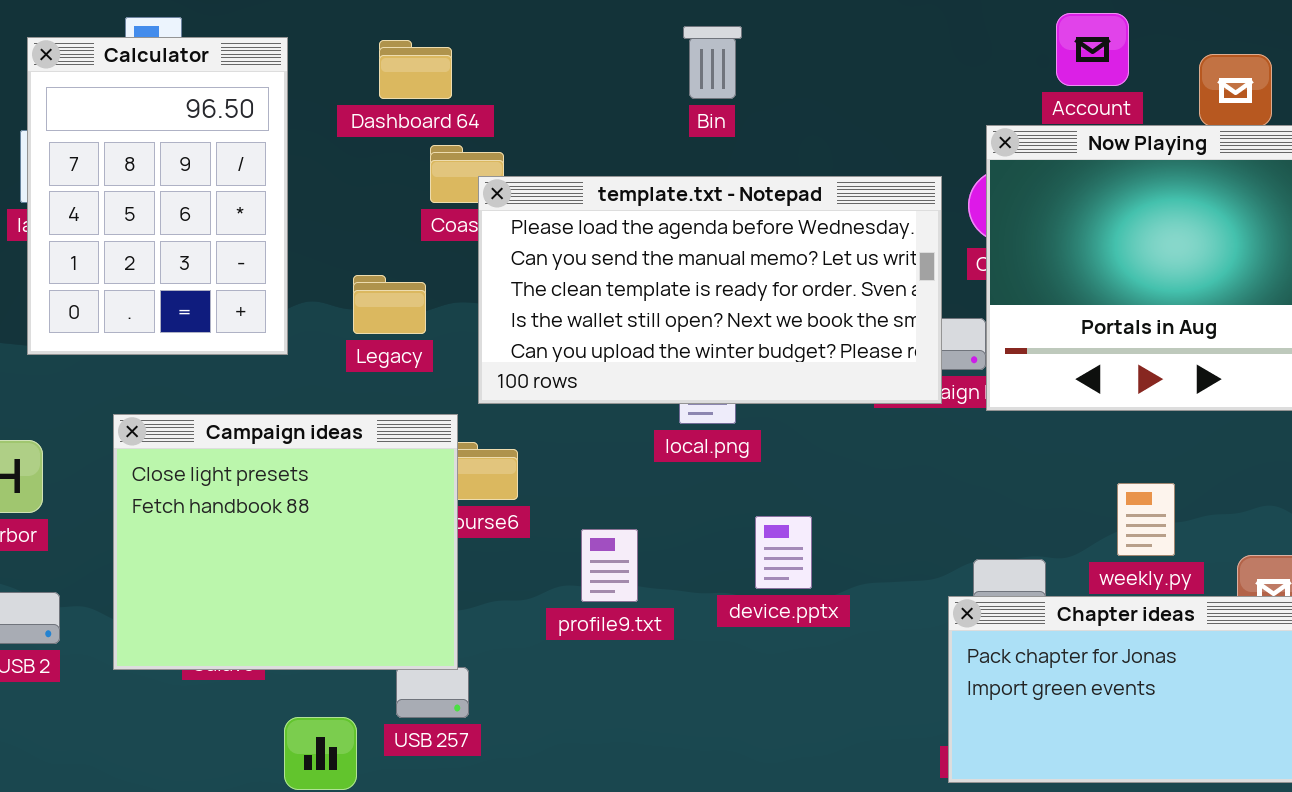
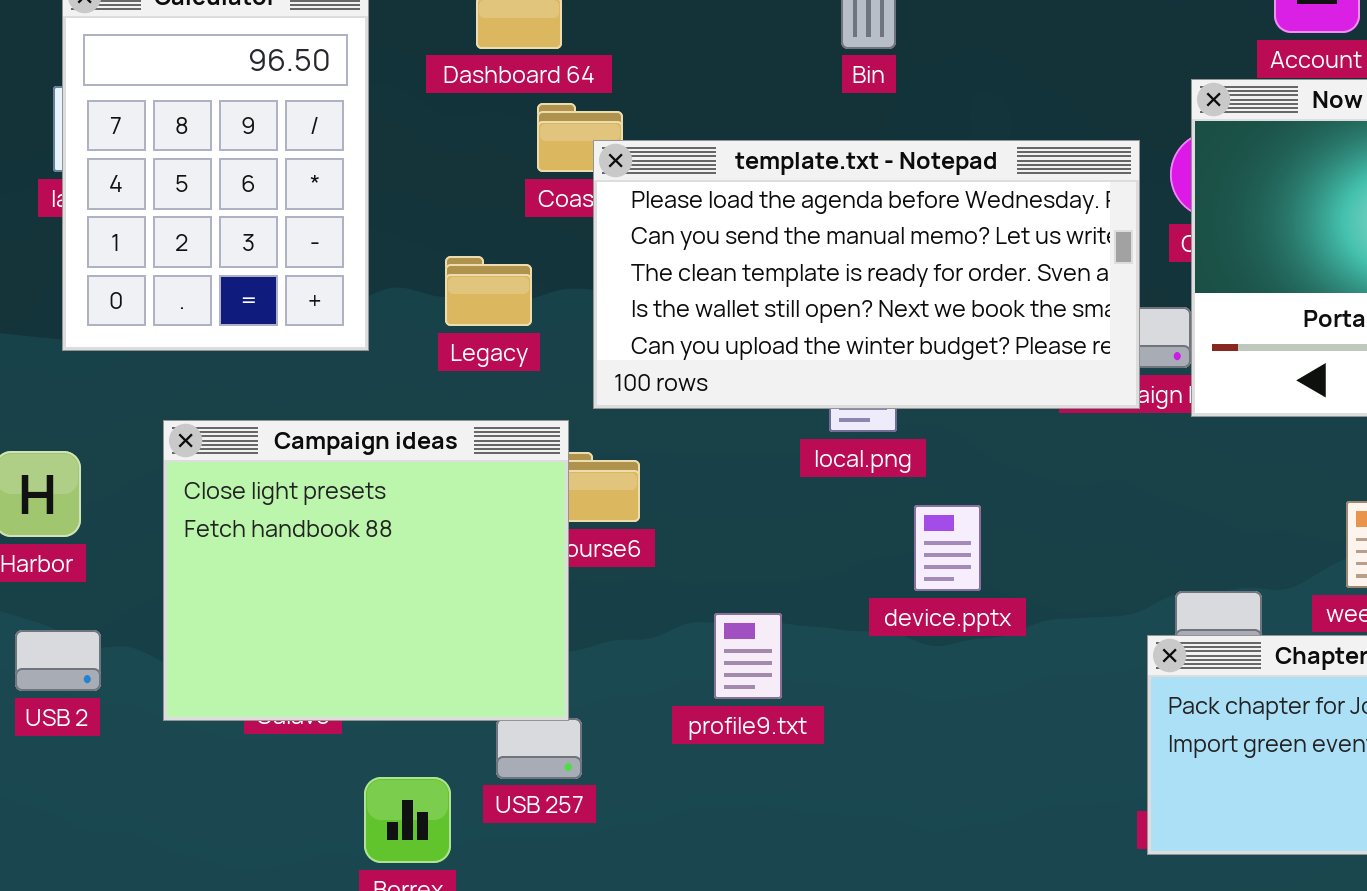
device.pptx: [755,516,812,589] -> [914,505,981,591], moved
profile9.txt: [581,529,638,602] -> [714,613,782,699], moved

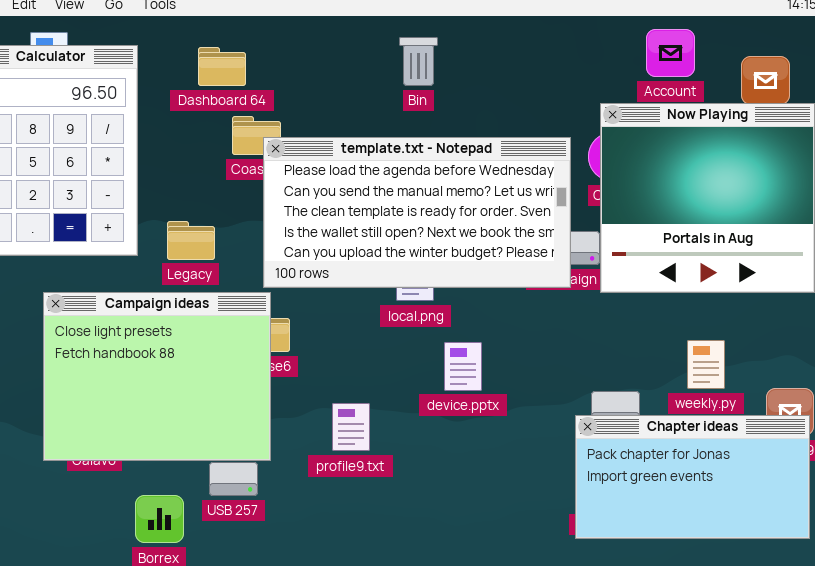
Legacy: [445,256,532,326] -> [167,221,215,260], moved
Campaign ideas: [163,420,569,721] -> [43,292,271,461], moved

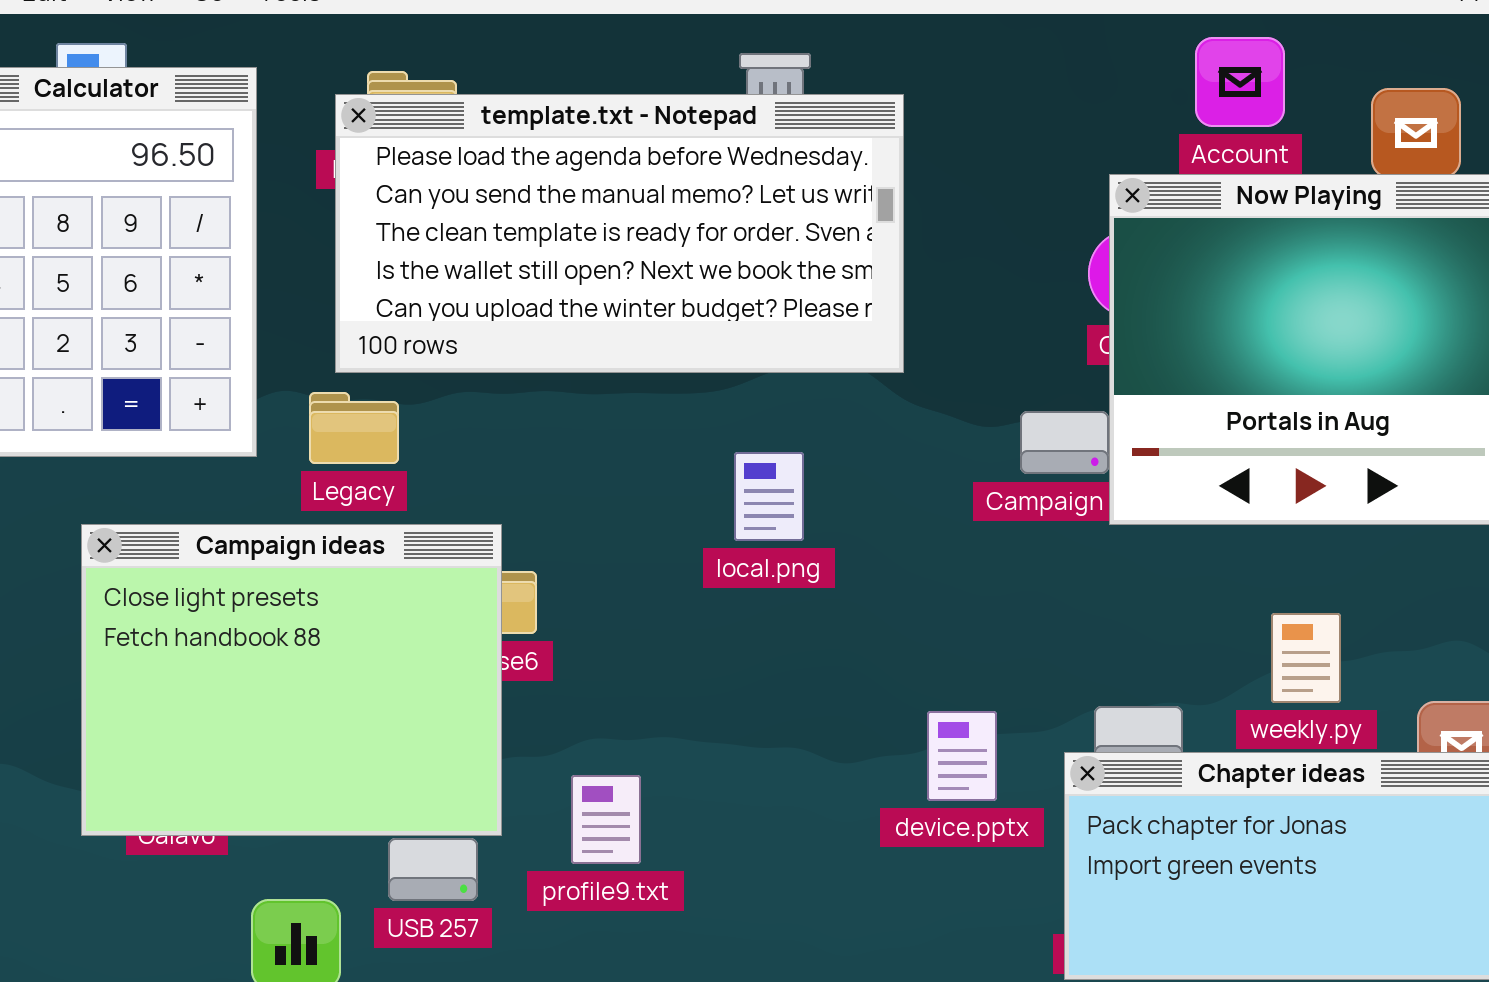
template.txt - Notepad: [263,137,571,288] -> [335,94,904,373], moved
device.pptx: [444,342,482,391] -> [927,711,997,801], moved
profile9.txt: [332,403,370,451] -> [571,775,641,864], moved

